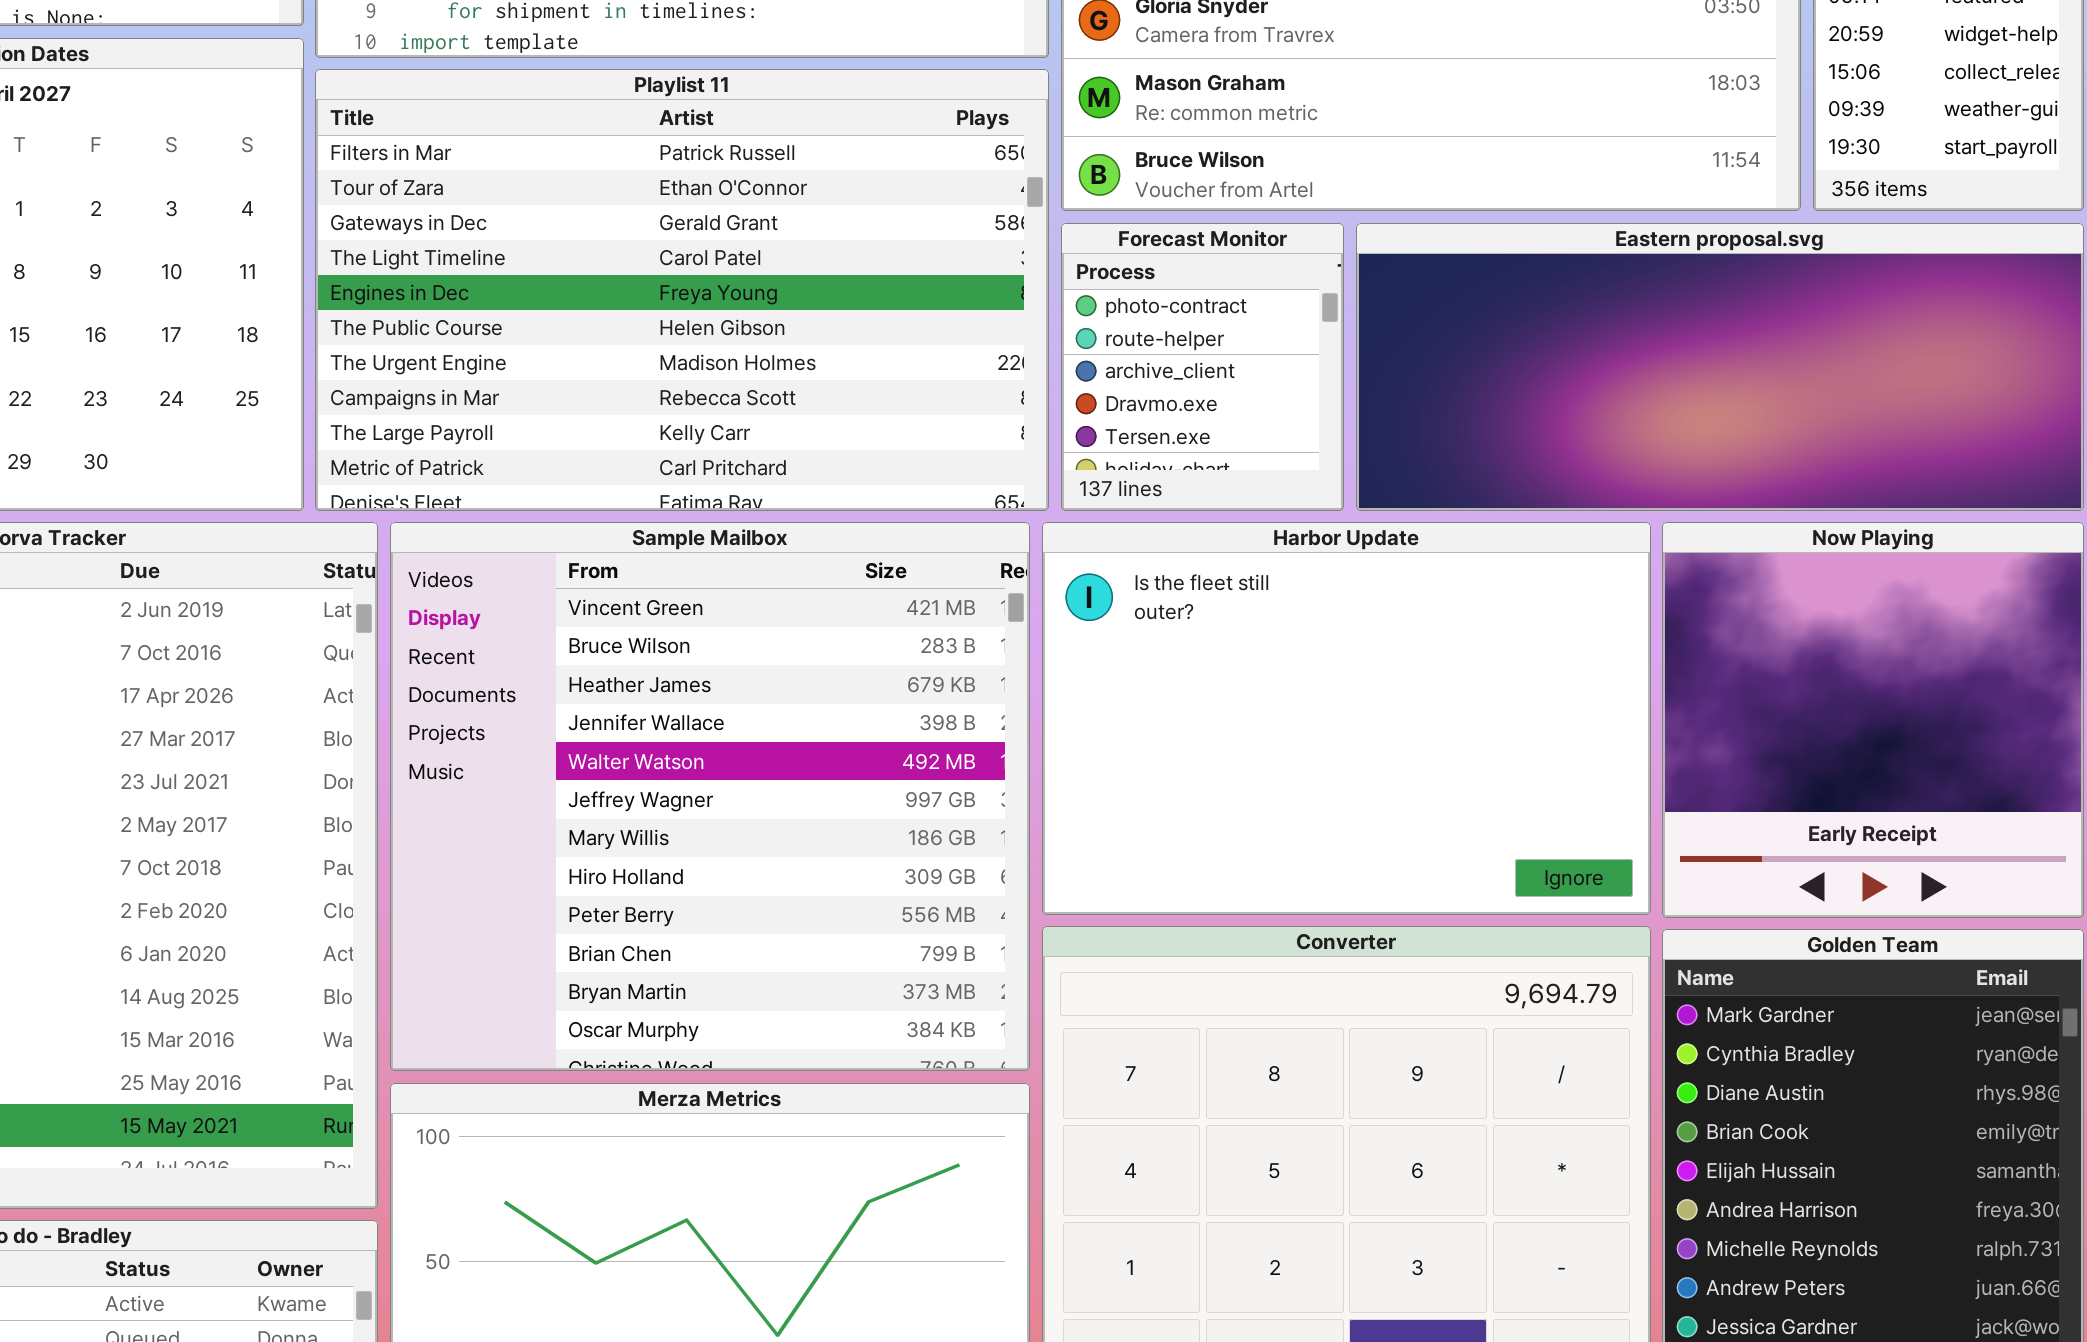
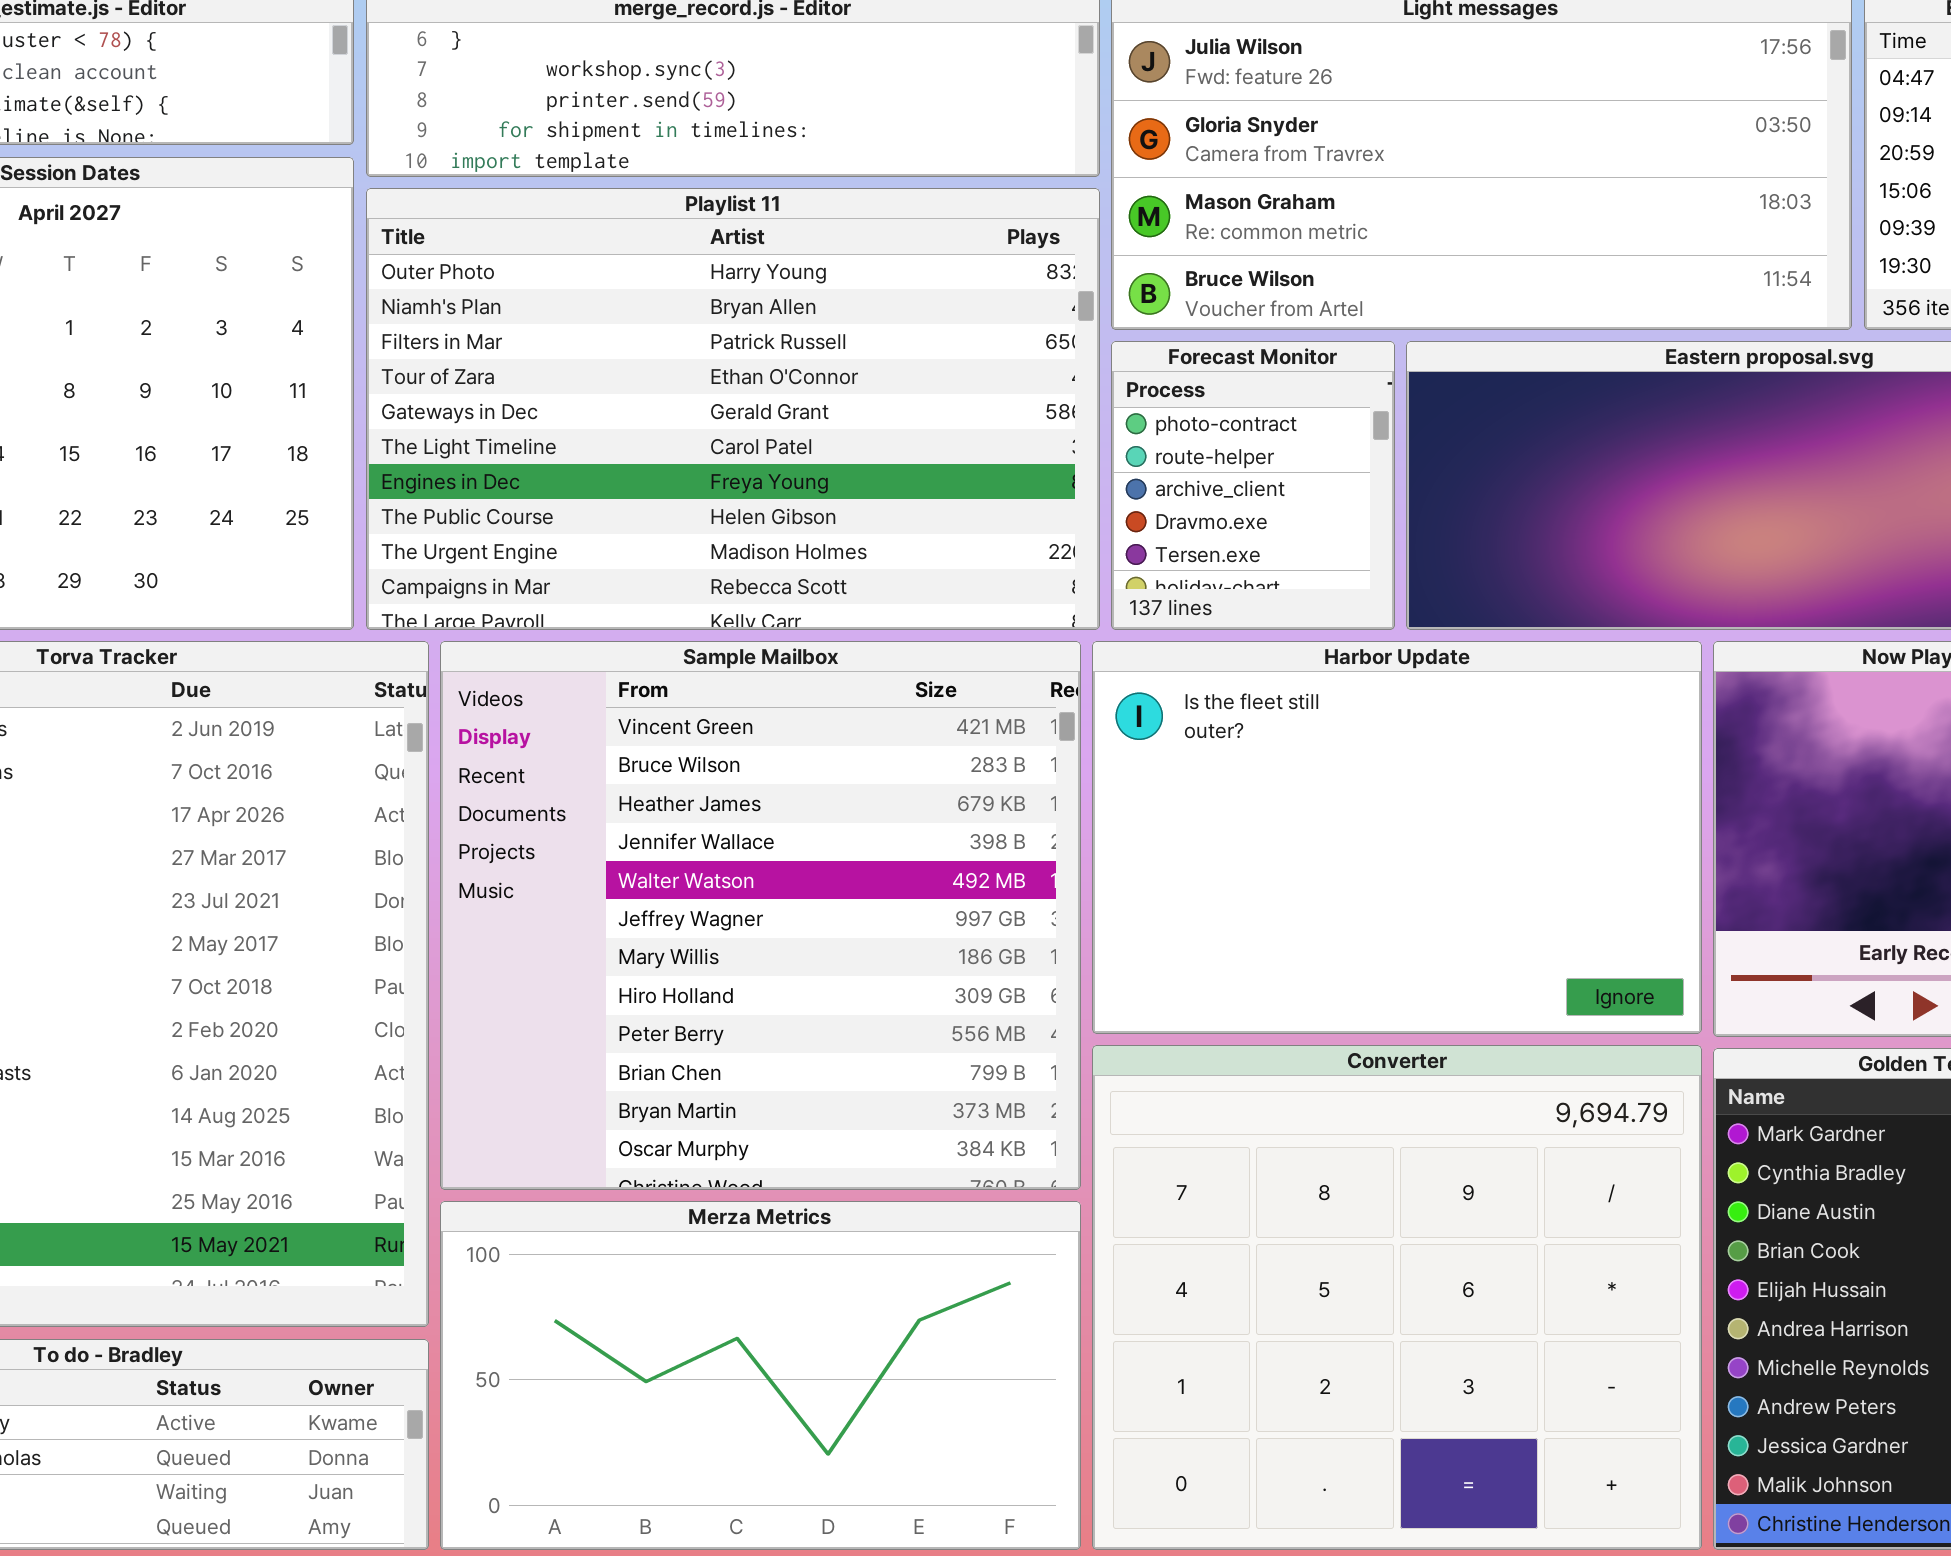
Playlist 11: [315,69,1049,511] -> [366,188,1100,630], scrolled up 2 rows

